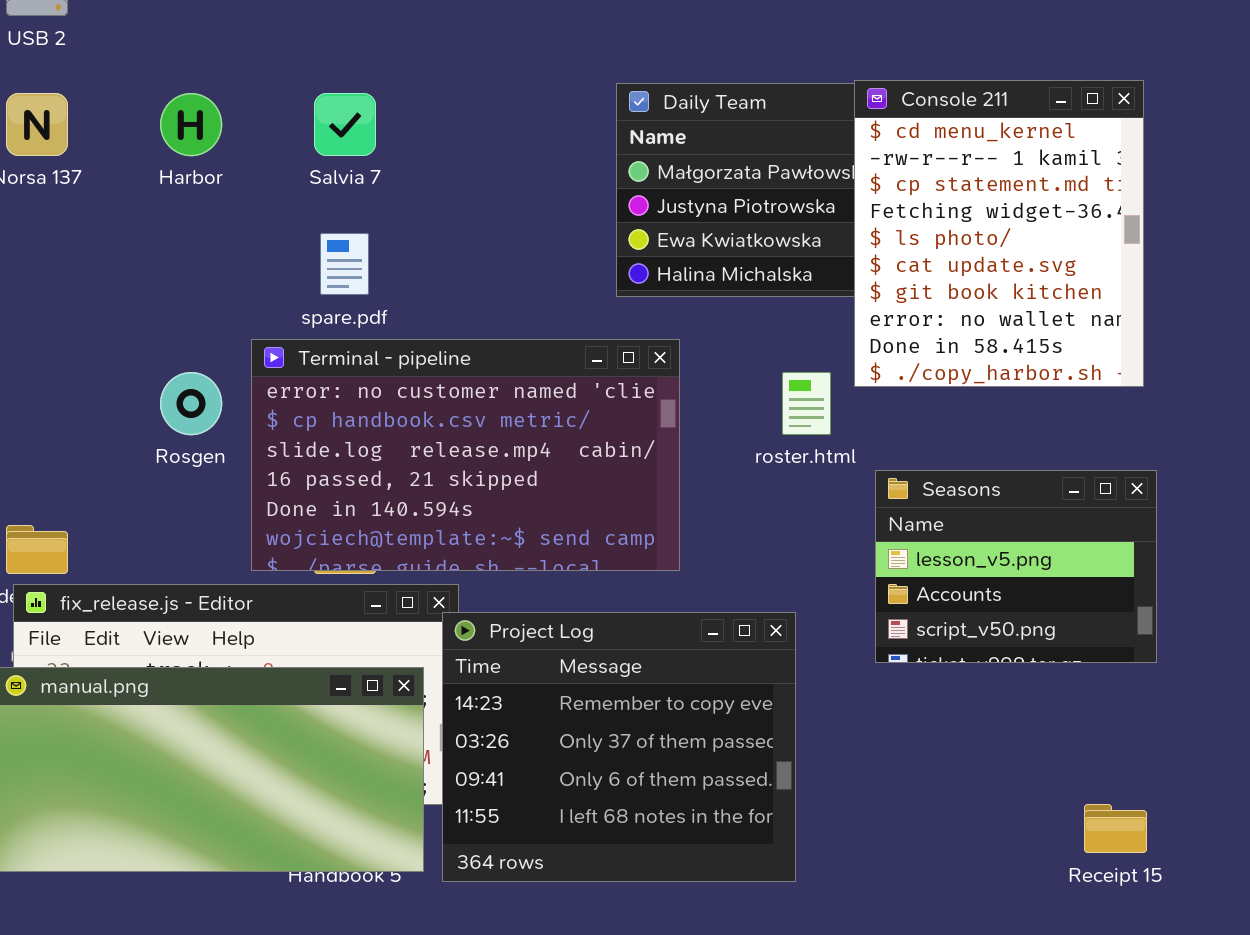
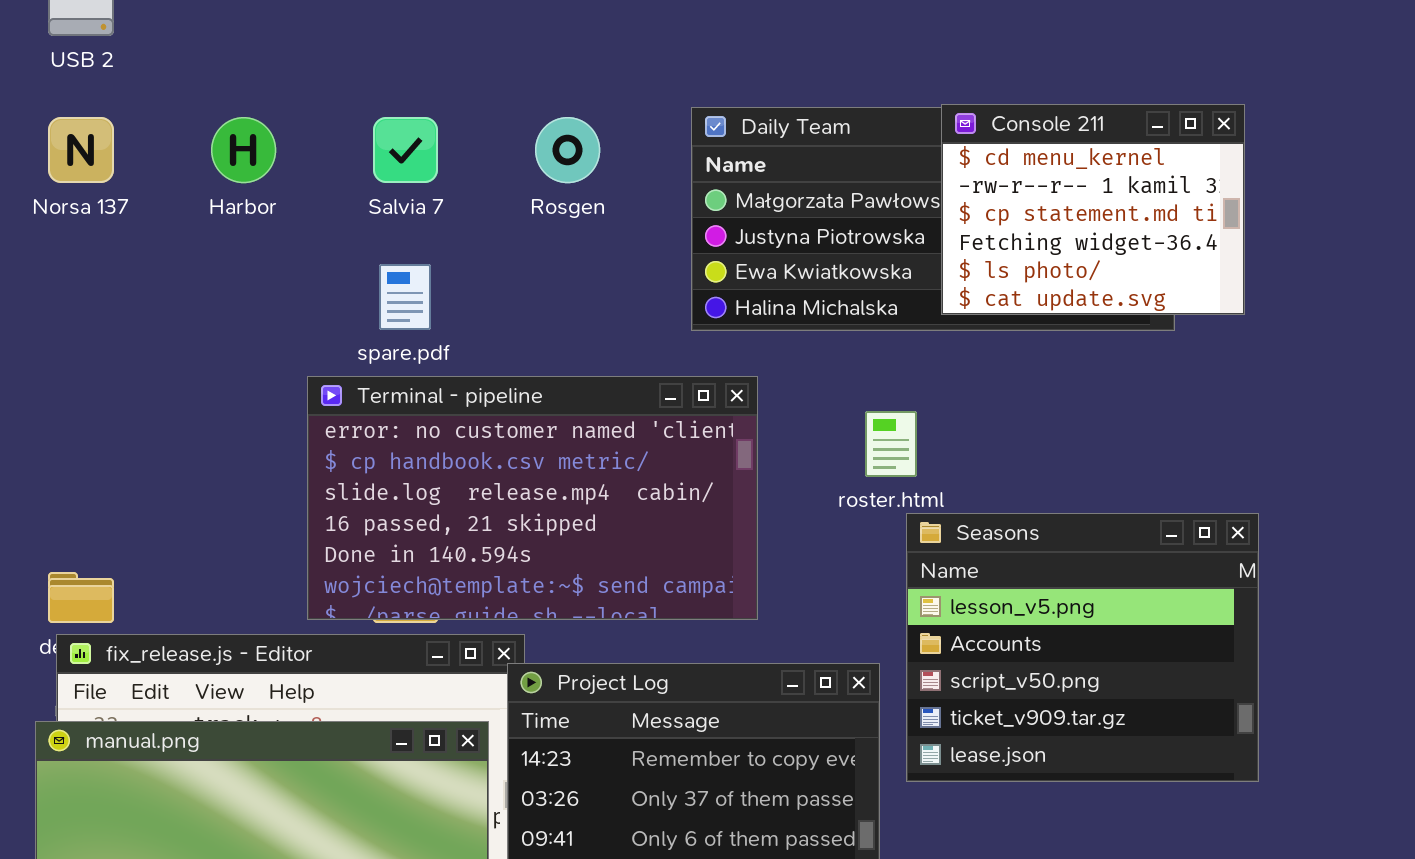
Console 211: [854,80,1144,387] -> [941,104,1245,315], resized
Rosgen: [160,372,222,435] -> [535,117,600,183], moved
Seasons: [875,470,1157,663] -> [906,513,1259,782], resized

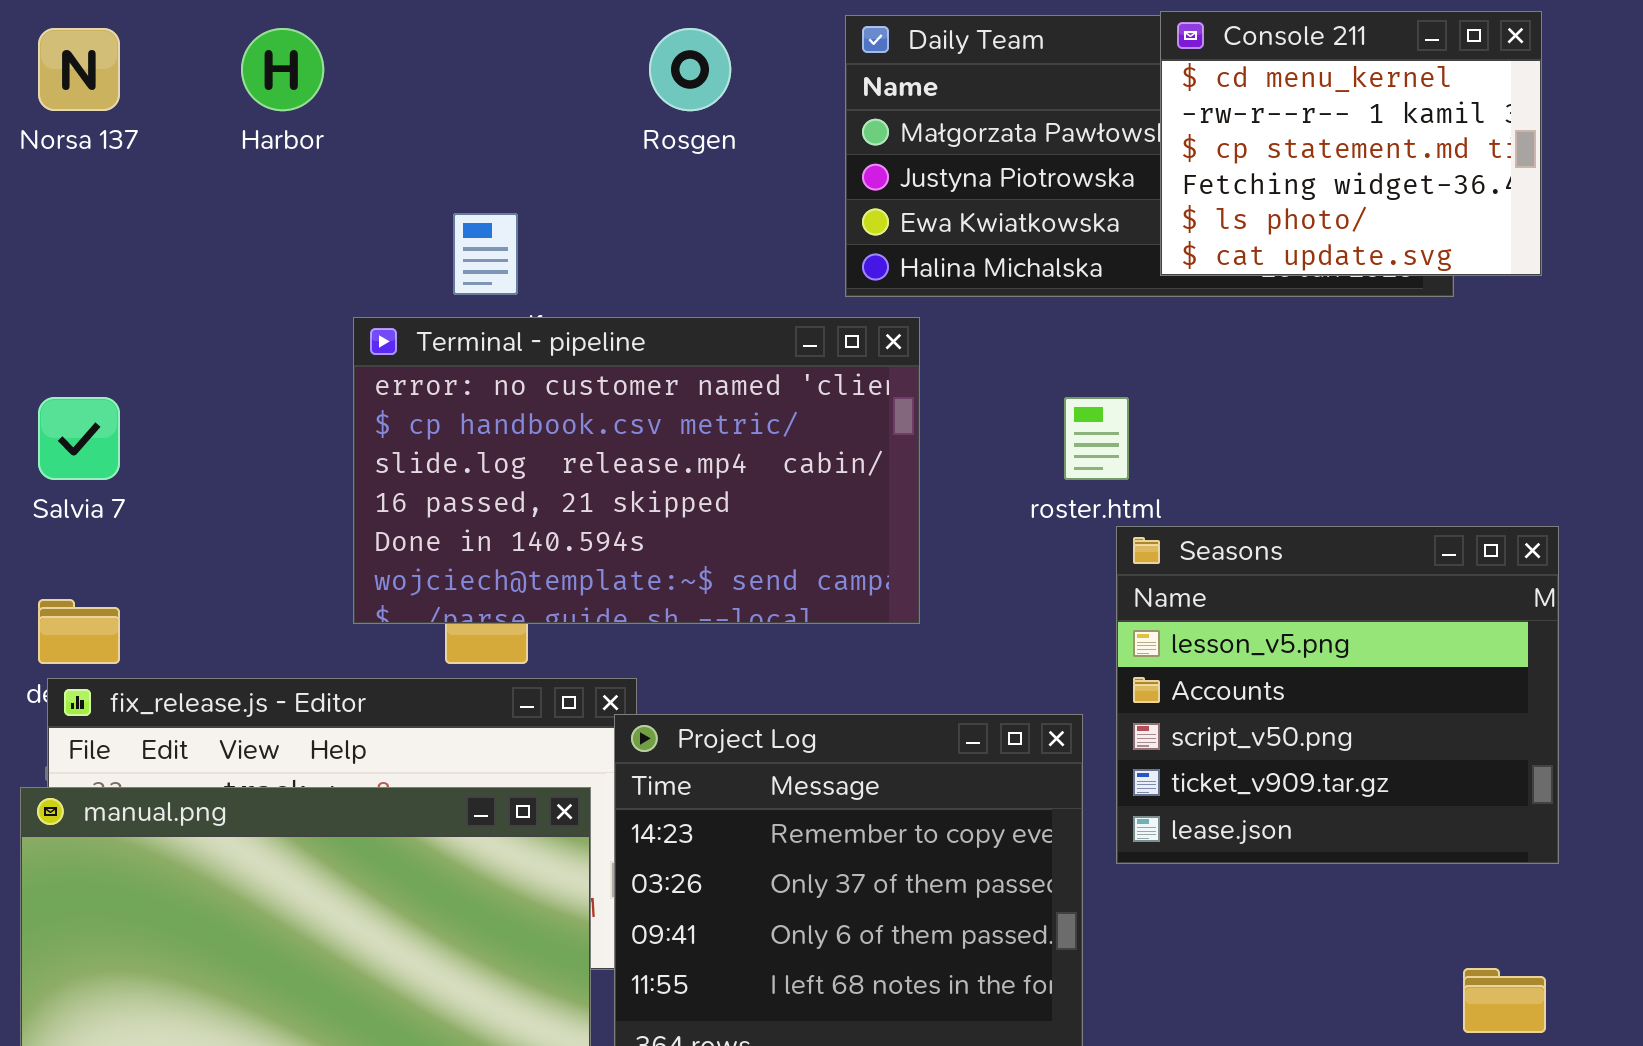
Salvia 7: [373,117,438,183] -> [38,397,120,480], moved
Terminal - pipeline: [307,376,758,620] -> [353,317,920,624], moved

